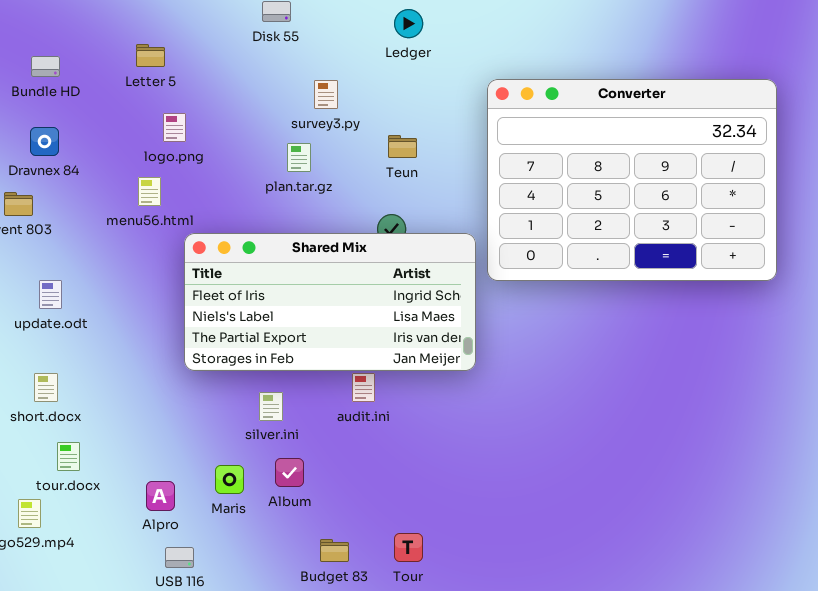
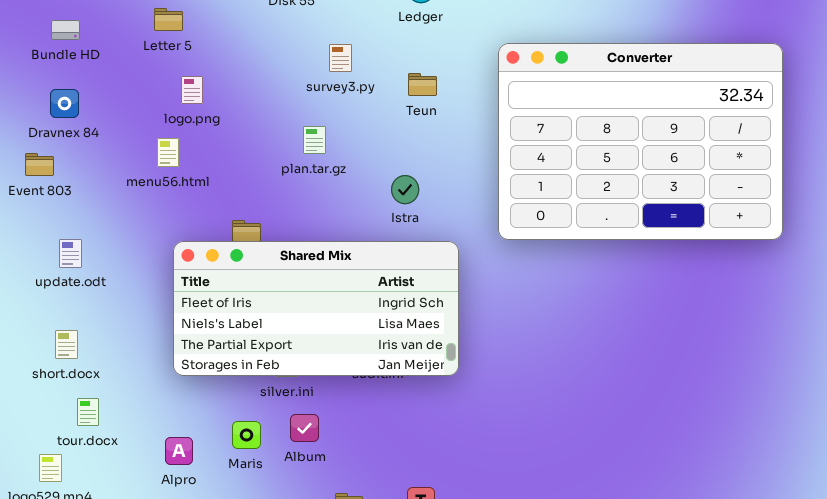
Teun: [388,135,417,158] -> [408,73,437,96], moved
plan.tar.gz: [287,143,311,172] -> [303,126,326,154], moved
Shared Mix: [184,233,476,371] -> [173,241,459,376], moved

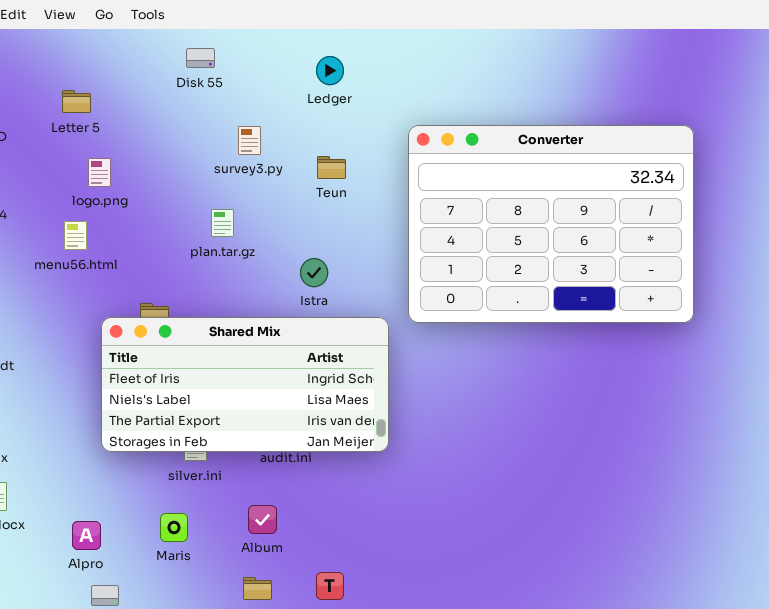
Shared Mix: [173,241,459,376] -> [101,317,389,452], moved
Album: [290,414,319,442] -> [248,505,277,534], moved
Maris: [232,421,261,449] -> [160,513,188,542], moved

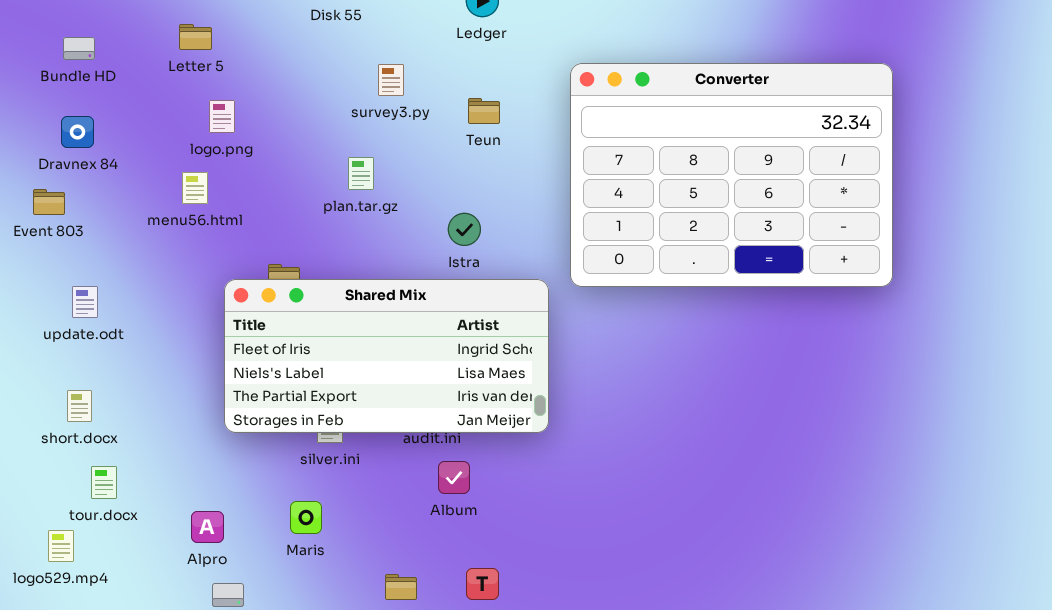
Album: [248,505,277,534] -> [438,461,470,494], moved

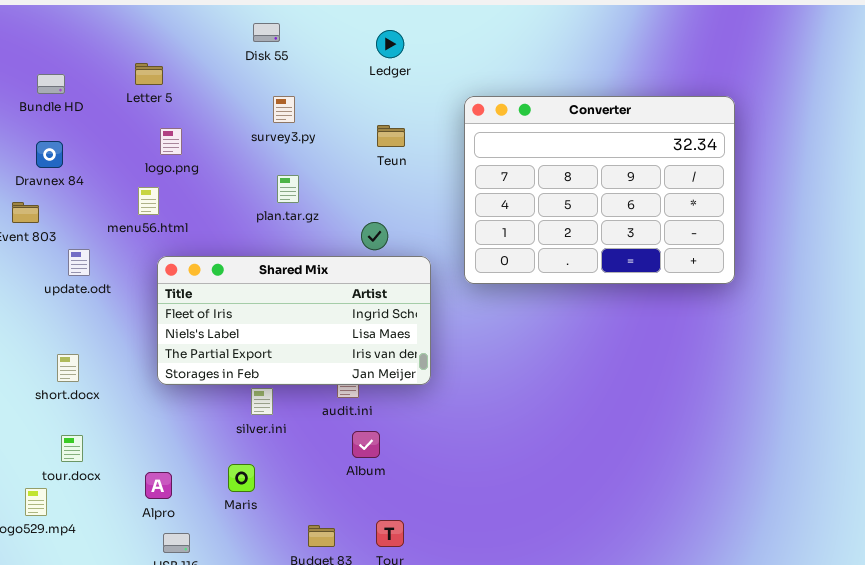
survey3.py: [378,64,404,96] -> [273,96,295,123], moved
Shared Mix: [224,279,549,433] -> [157,256,431,385], moved
update.odt: [72,286,98,318] -> [68,249,90,276], moved
short.docx: [67,390,92,422] -> [57,354,79,382], moved

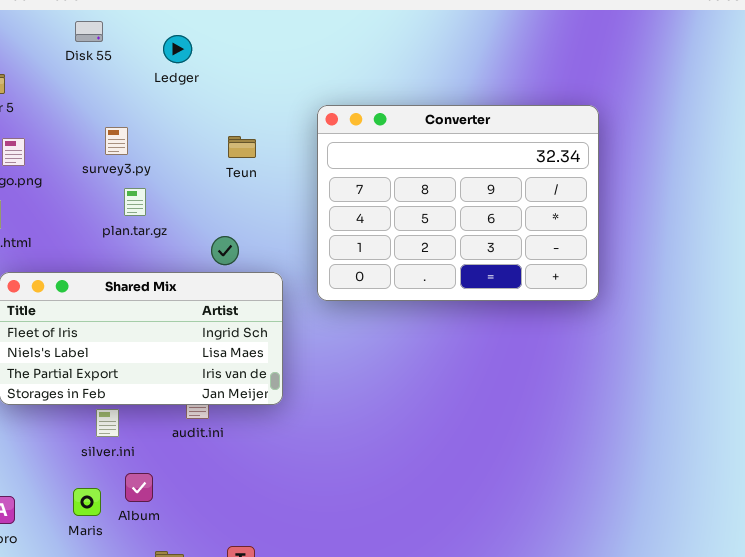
Disk 55: [253,23,280,42] -> [75,21,103,42], moved
Ledger: [376,30,404,58] -> [163,35,192,63], moved
survey3.py: [273,96,295,123] -> [105,127,128,155], moved
Album: [352,431,380,458] -> [125,473,153,502], moved

